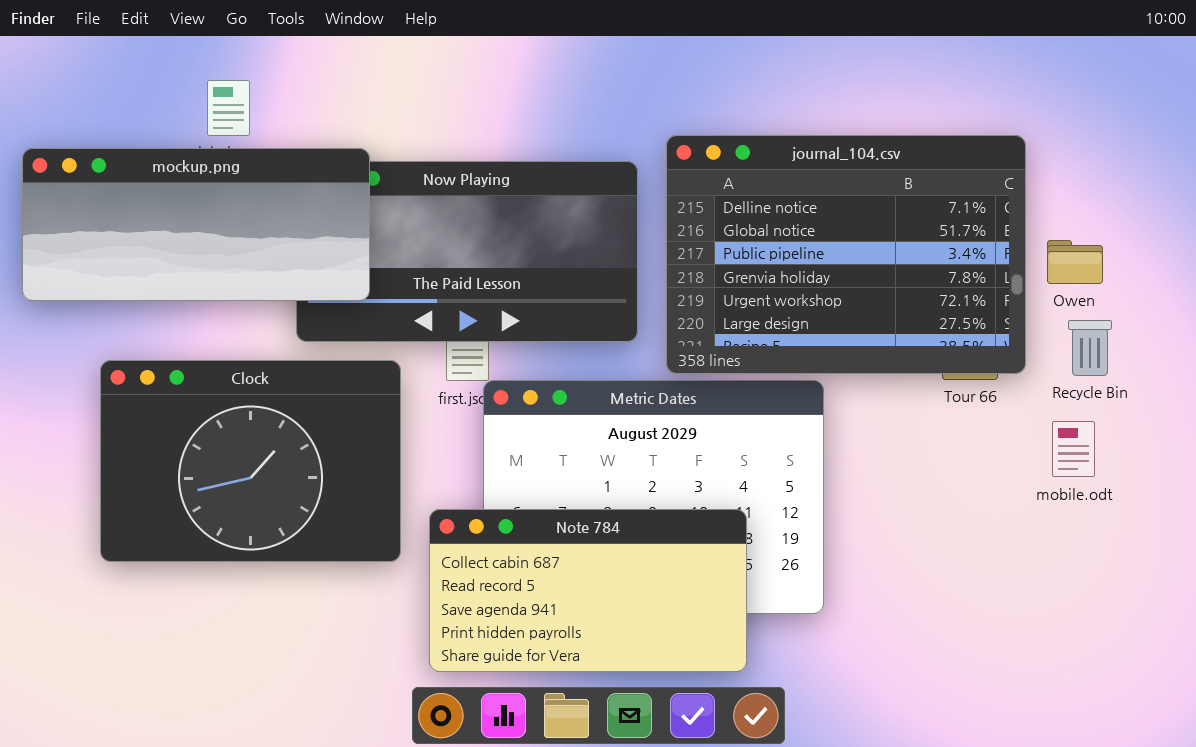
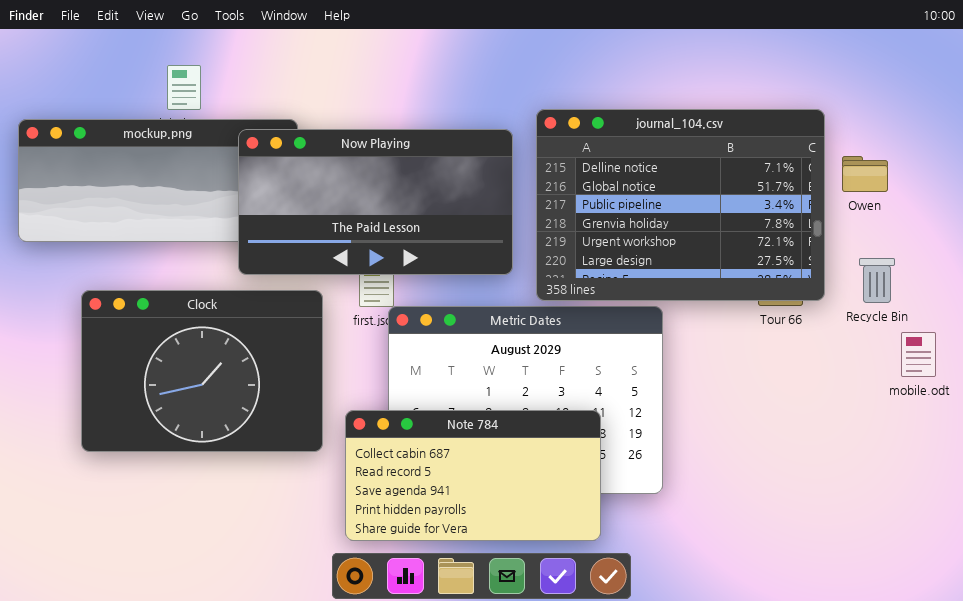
Now Playing: [296,161,638,342] -> [238,129,513,275], raised
Owen: [1047,240,1103,284] -> [842,156,888,192], moved
mobile.odt: [1052,421,1095,477] -> [901,332,936,377], moved

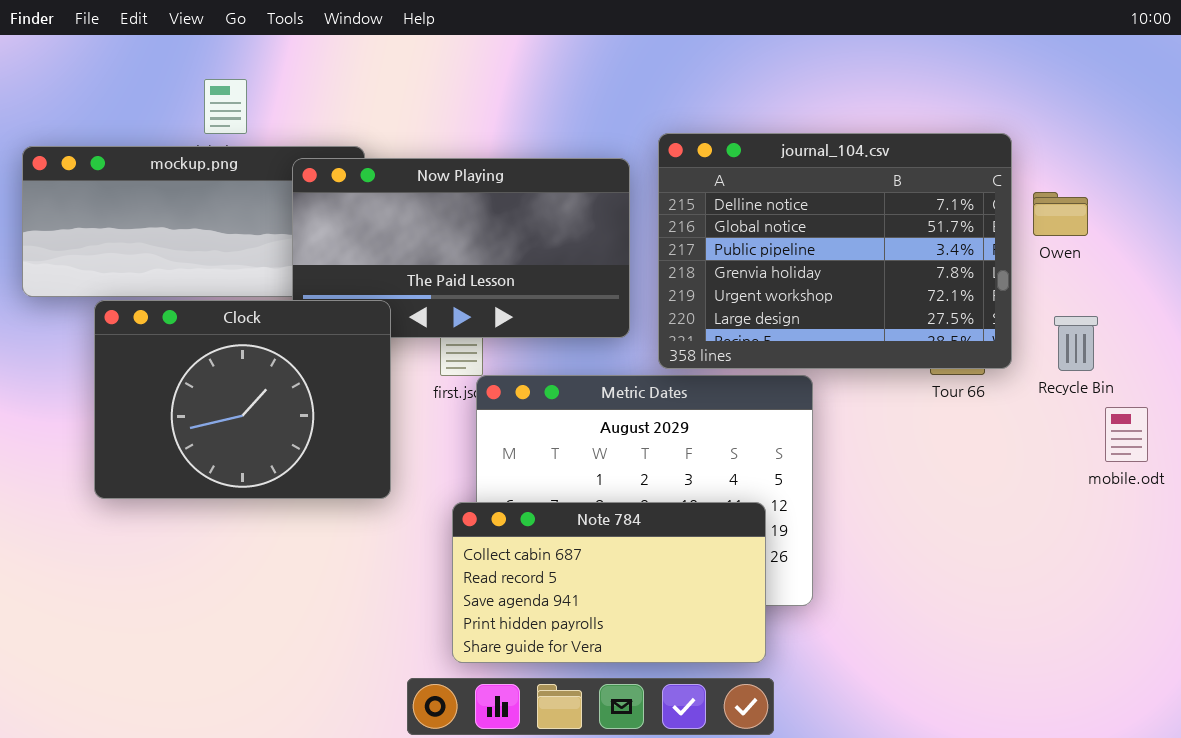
Clock: [81,290,323,452] -> [94,300,391,499], moved
Note 784: [345,410,601,541] -> [452,502,766,663], moved

